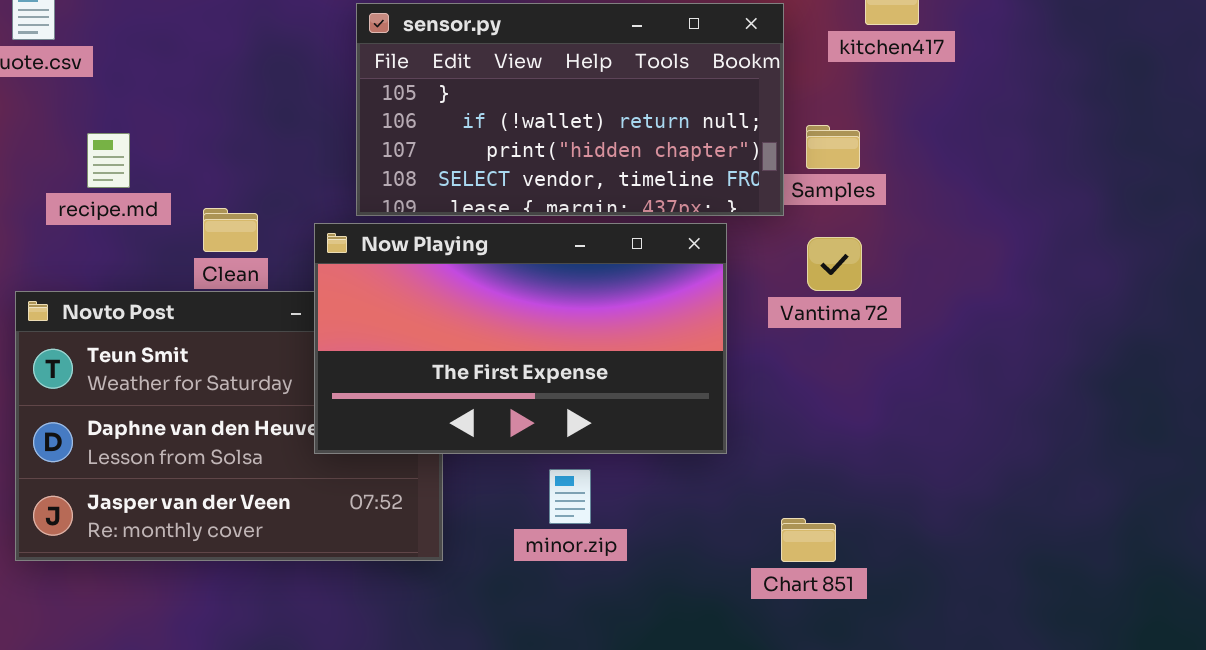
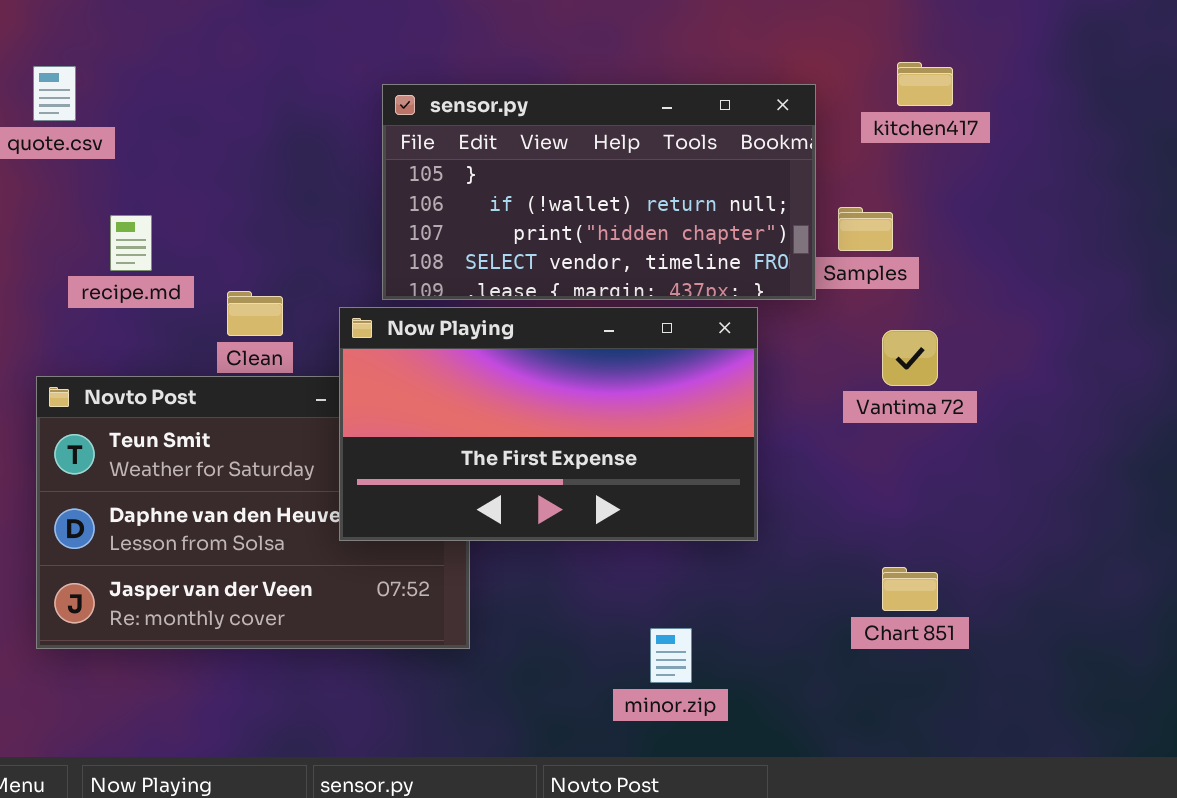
Vantima 72: [807,237,862,291] -> [882,330,938,386], moved
minor.zip: [549,469,591,524] -> [650,628,692,683], moved
Chart 851: [781,518,836,562] -> [882,567,938,611], moved

